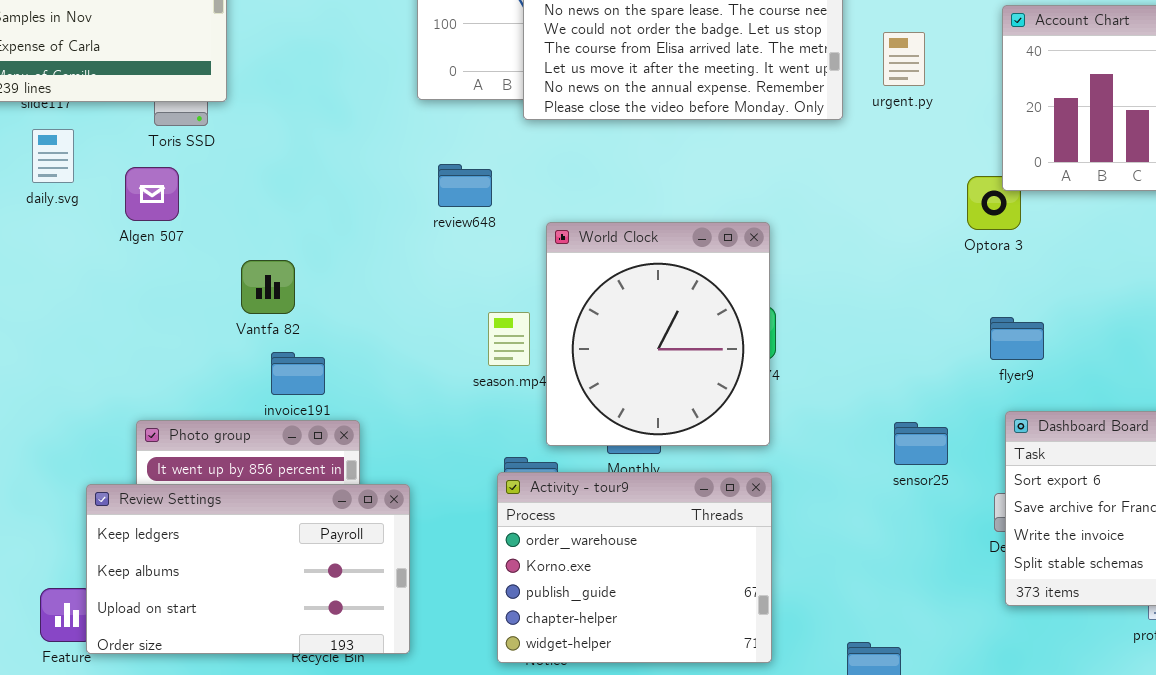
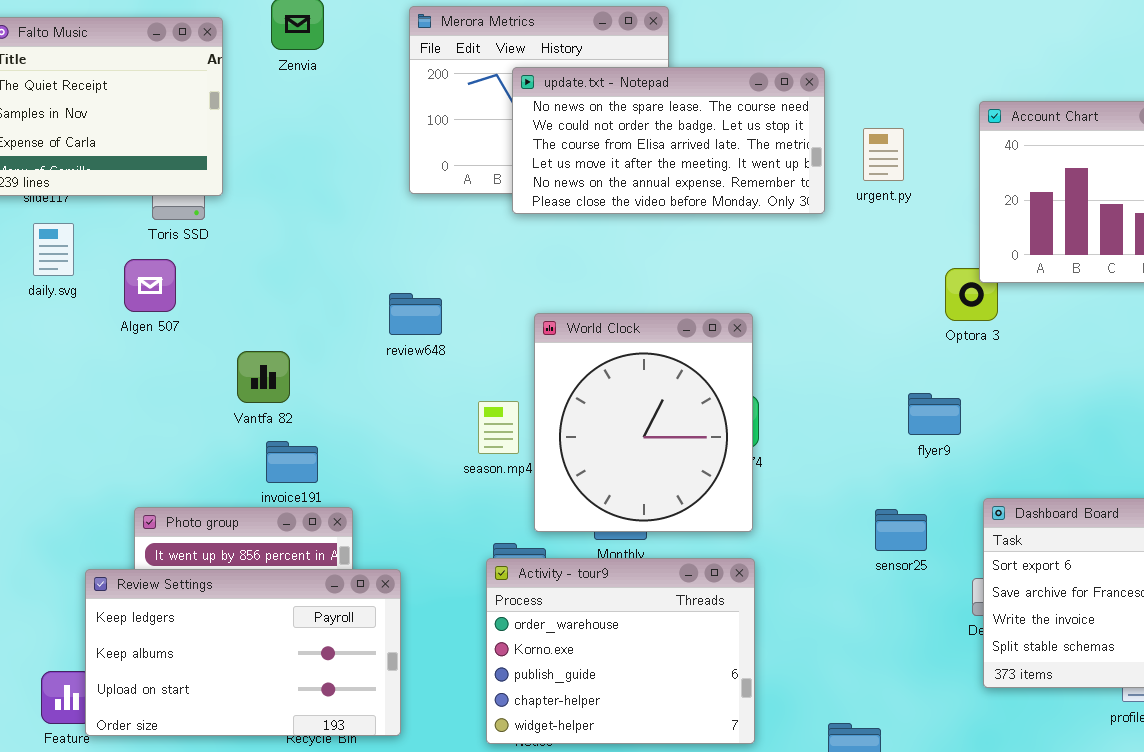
review648: [438,164,492,207] -> [389,293,442,335], moved
flyer9: [990,317,1044,360] -> [908,393,961,435], moved

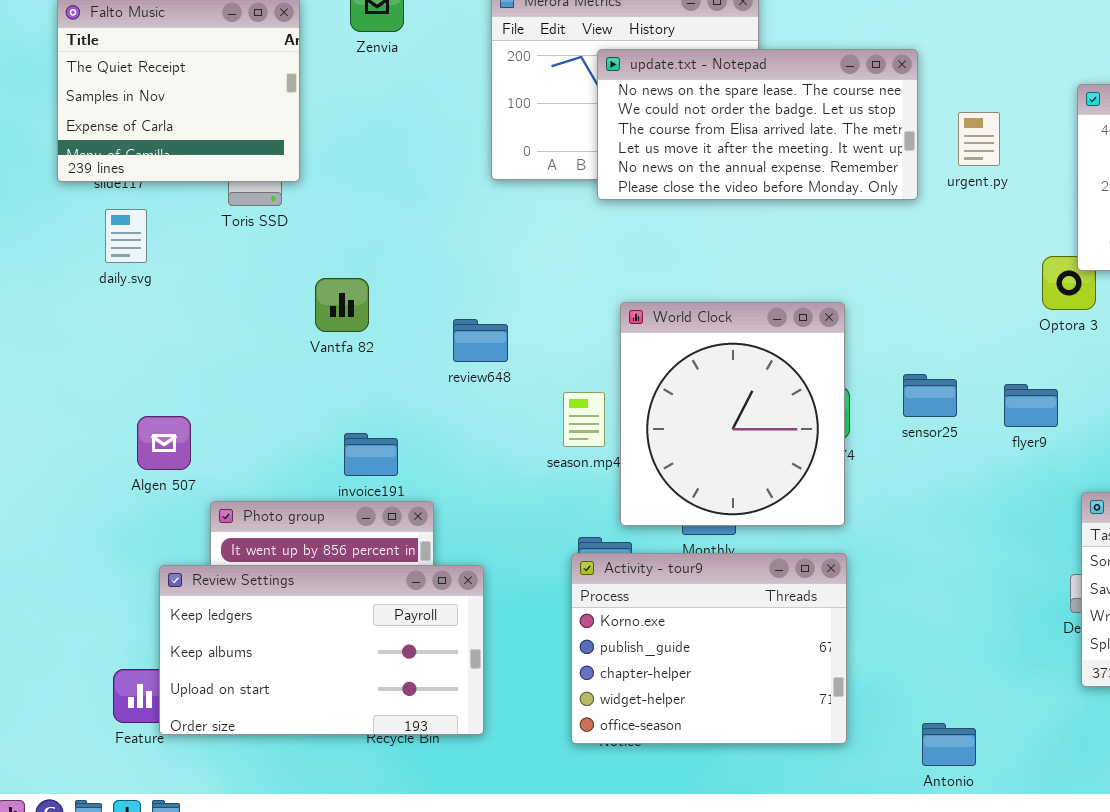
Algen 507: [124,259,176,312] -> [137,416,191,470], moved
review648: [389,293,442,335] -> [453,319,508,362], moved
Vantfa 82: [237,351,290,403] -> [315,278,369,332], moved
sensor25: [875,509,927,551] -> [903,374,957,417], moved
Activity - tour9: [486,558,755,744] -> [571,553,847,744], scrolled down 1 row

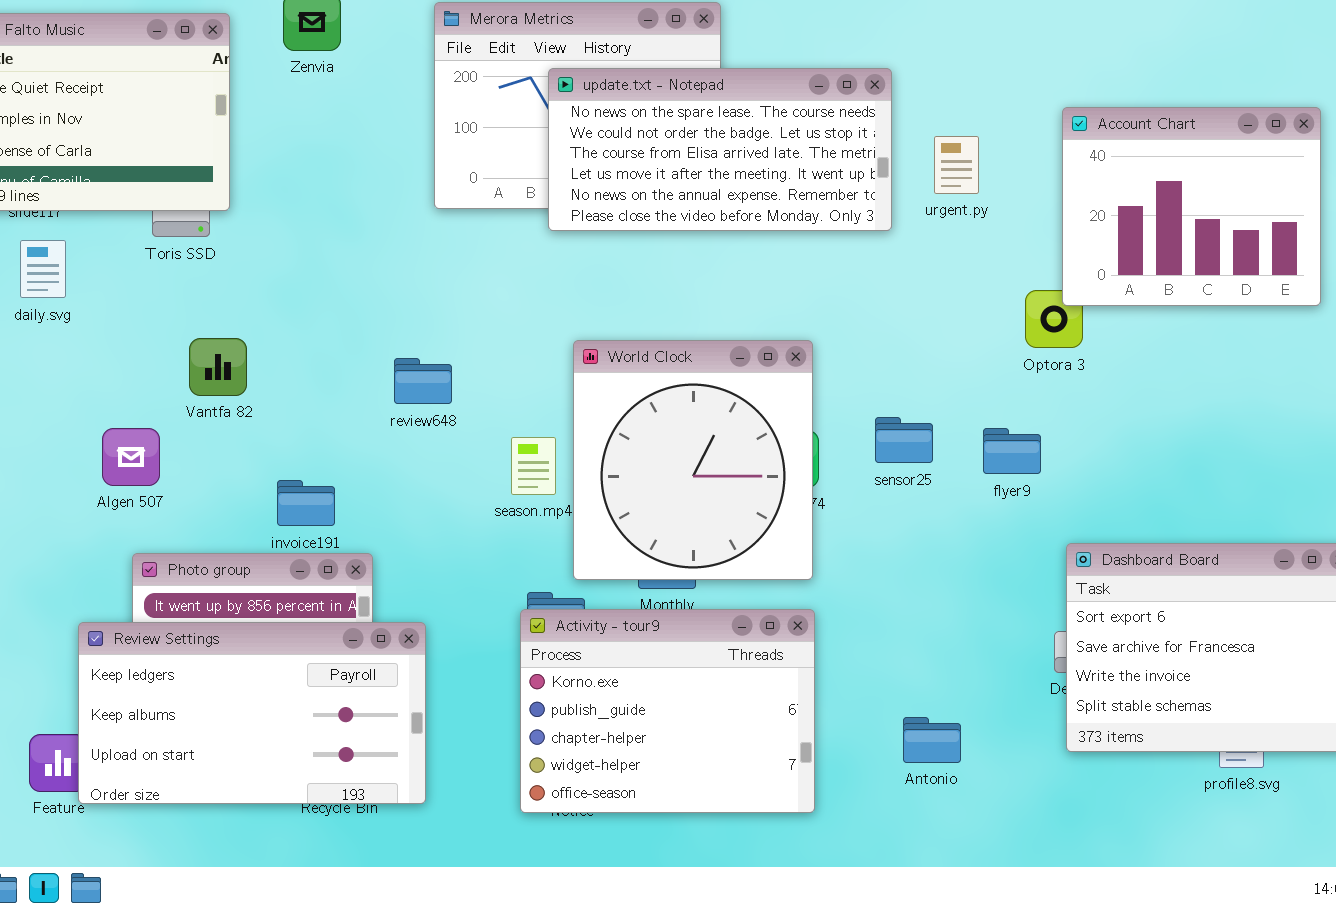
Vantfa 82: [315,278,369,332] -> [189,338,247,396], moved
Algen 507: [137,416,191,470] -> [102,428,160,486], moved
Antonio: [922,723,976,766] -> [903,717,961,763], moved

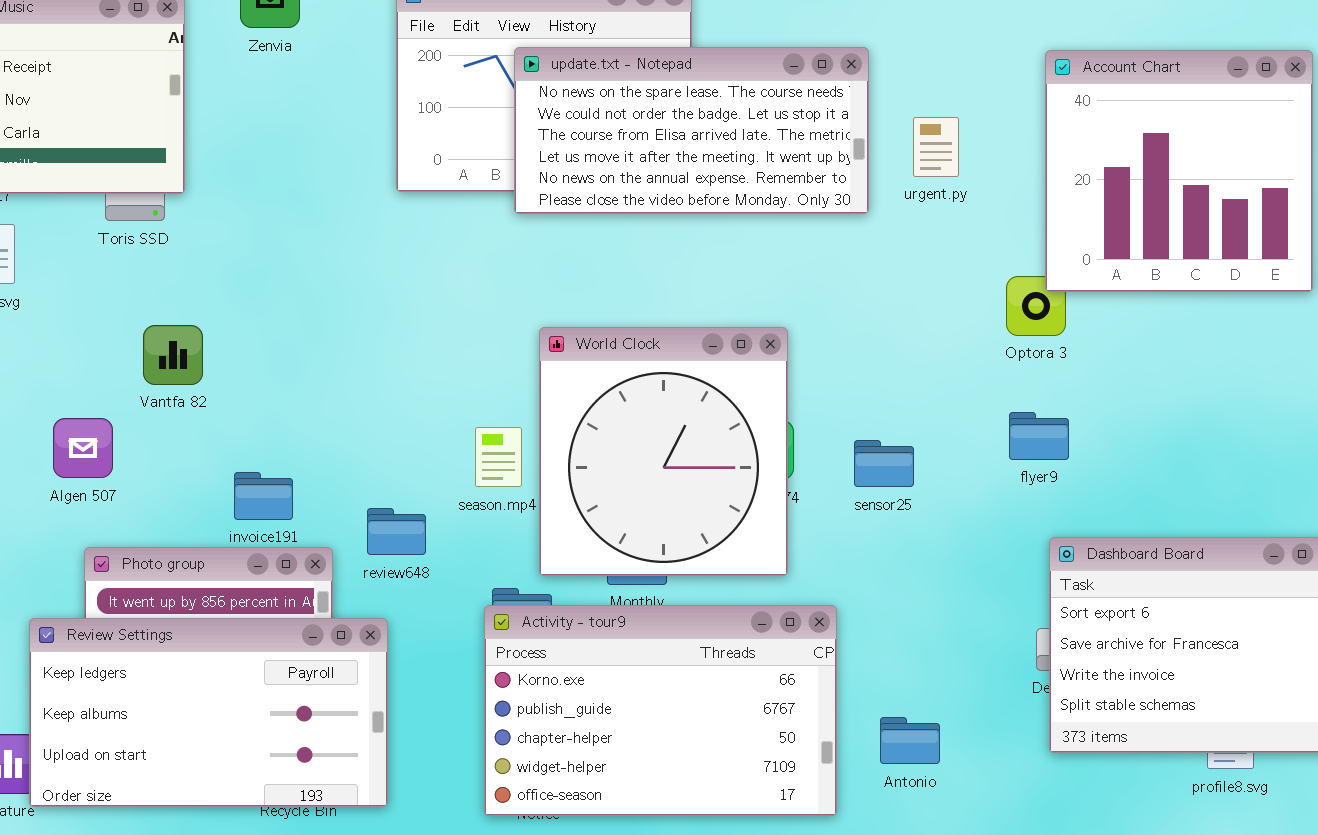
Account Chart: [1062,107,1321,306] -> [1045,50,1313,292], resized
review648: [394,358,452,404] -> [367,508,426,555], moved
sensor25: [875,417,933,463] -> [854,440,914,487], moved
flyer9: [983,428,1041,474] -> [1009,412,1069,460], moved
Activity - tour9: [520,609,815,813] -> [484,605,837,816], resized

